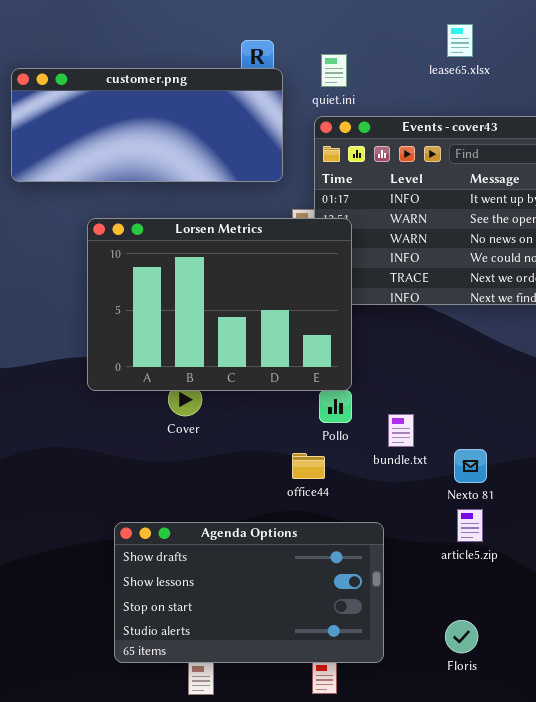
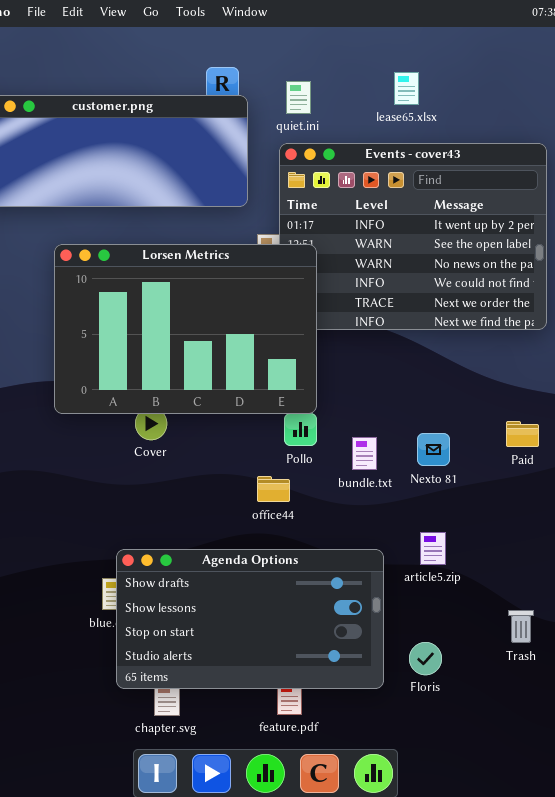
lease65.xlsx: [447,24,473,57] -> [394,72,419,105], moved
Nexto 81: [454,449,487,483] -> [417,433,450,466], moved
Agenda Options: [114,522,384,663] -> [116,549,384,689], moved

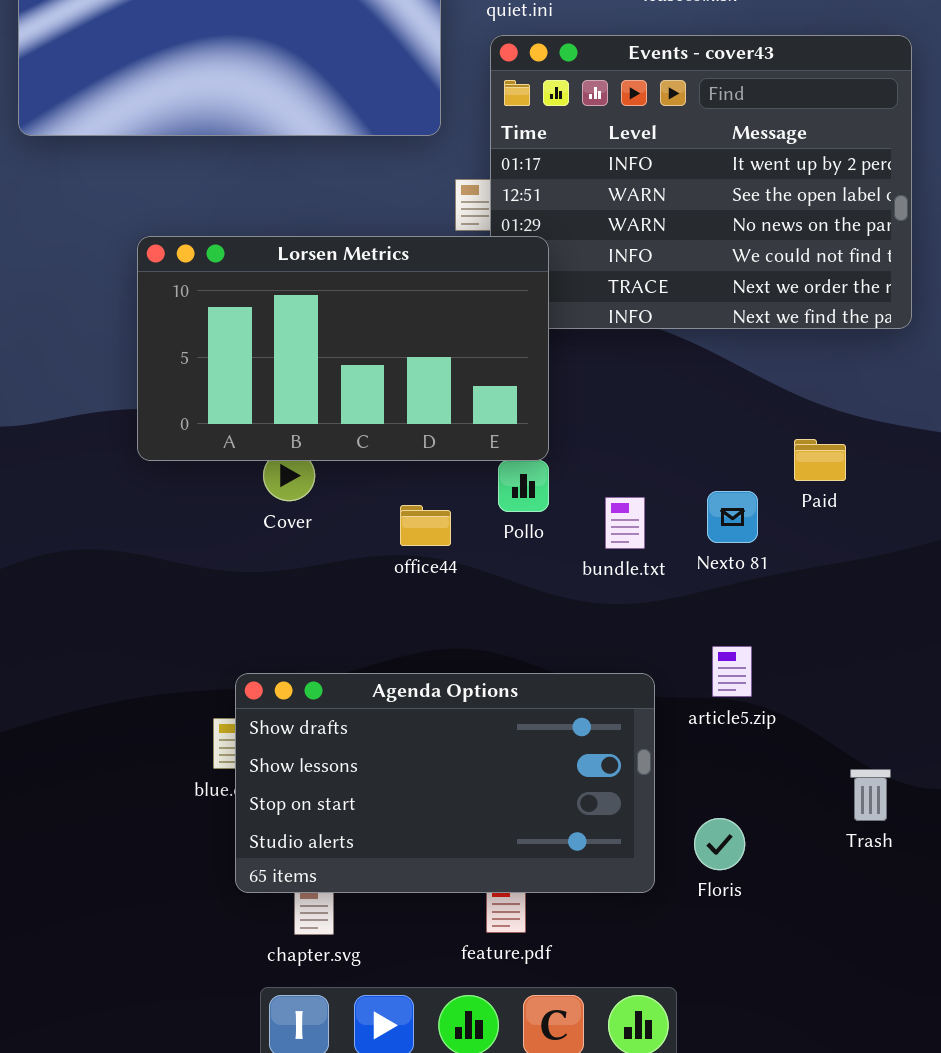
Lorsen Metrics: [54,244,317,414] -> [137,236,549,461], resized
Paid: [506,421,539,447] -> [794,439,846,481], moved
office44: [257,476,290,502] -> [400,505,451,546], moved

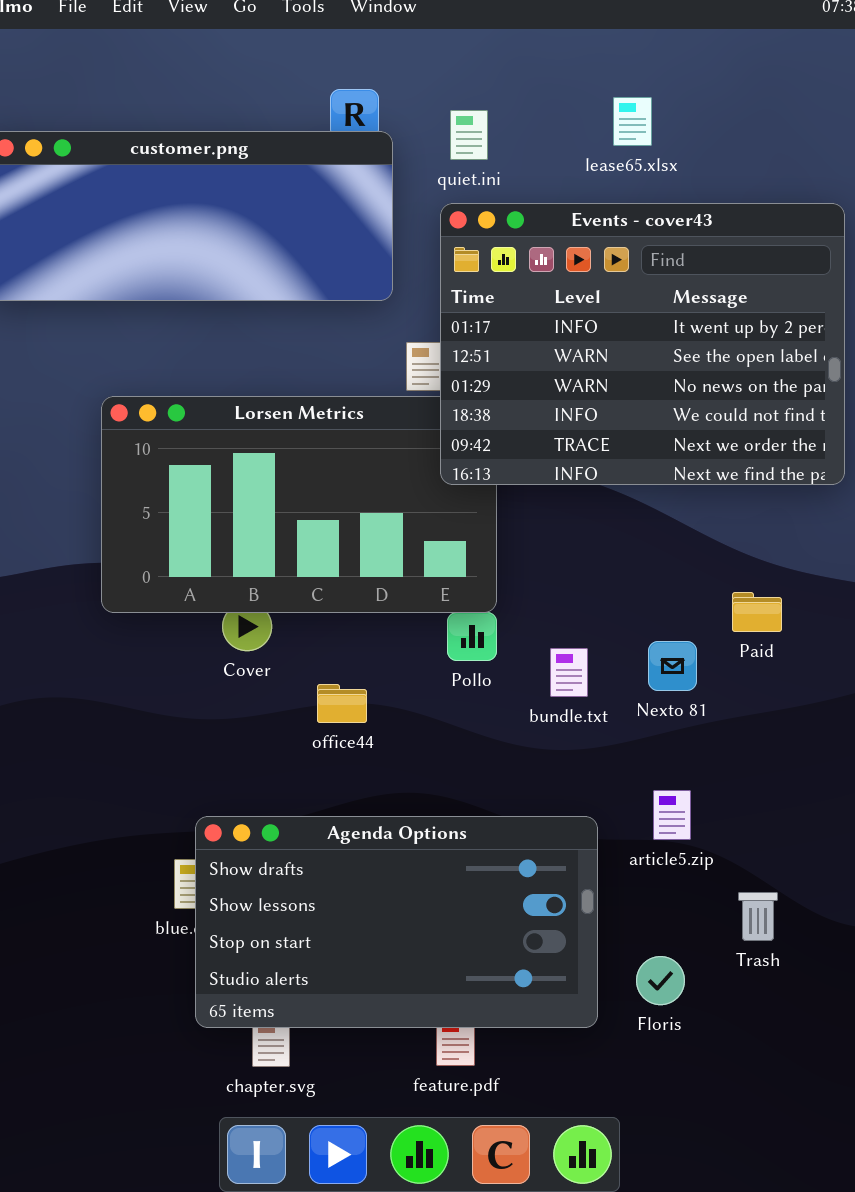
Events - cover43: [490,35,912,329] -> [440,203,845,485], raised
office44: [400,505,451,546] -> [317,684,367,723], moved
Trash: [850,769,891,821] -> [738,892,778,941], moved

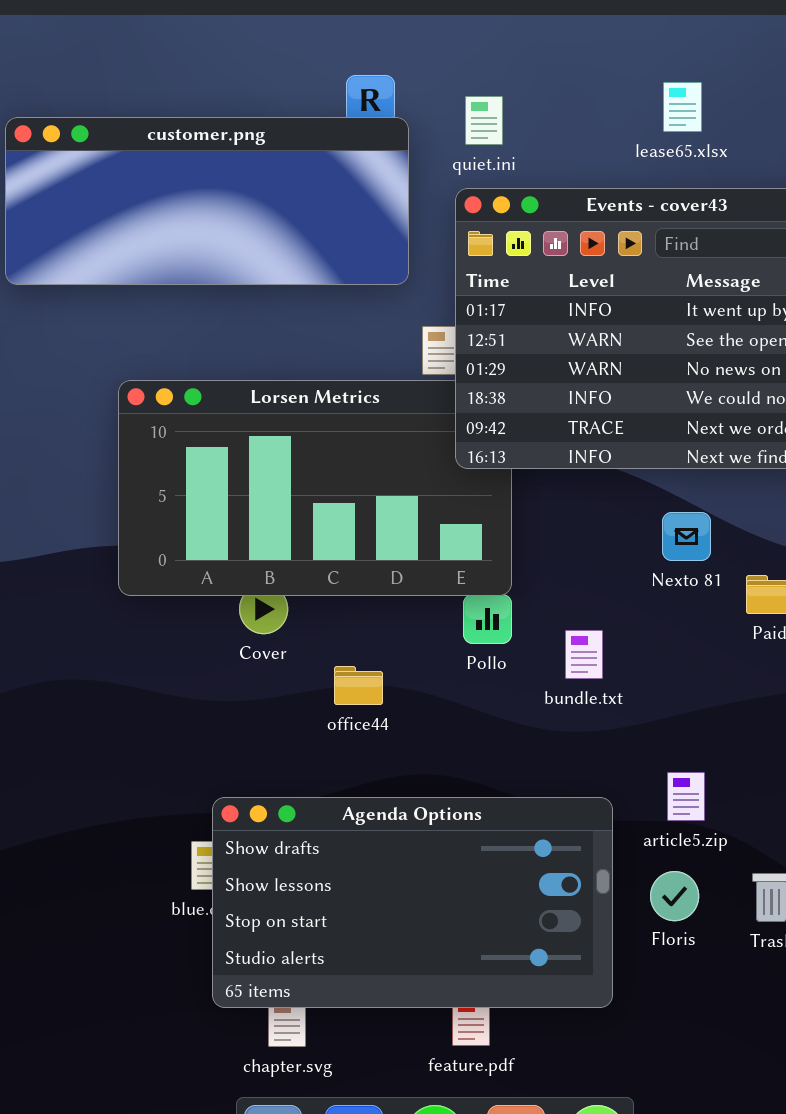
lease65.xlsx: [613,97,652,146] -> [663,82,702,132], moved
Nexto 81: [648,641,697,691] -> [662,512,711,561], moved
Floris: [636,956,685,1005] -> [650,871,699,921], moved

